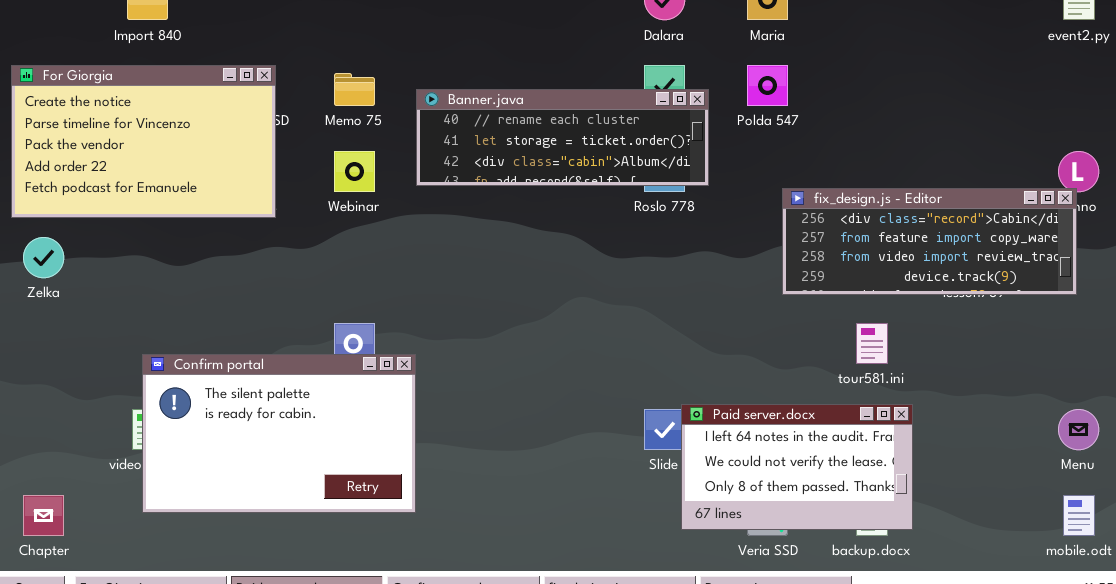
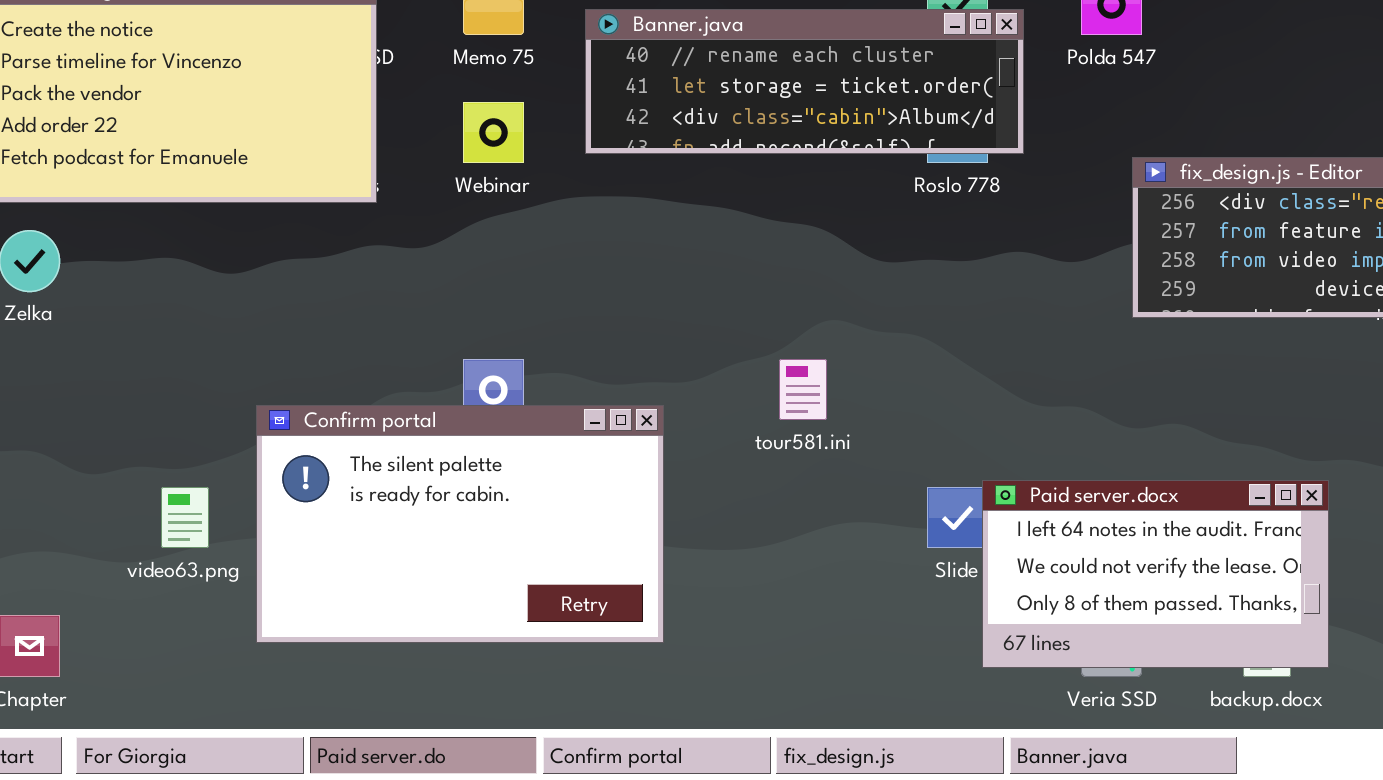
tour581.ini: [856,323,888,364] -> [779,359,827,420], moved
Confirm portal: [142,354,416,513] -> [256,405,664,643], moved

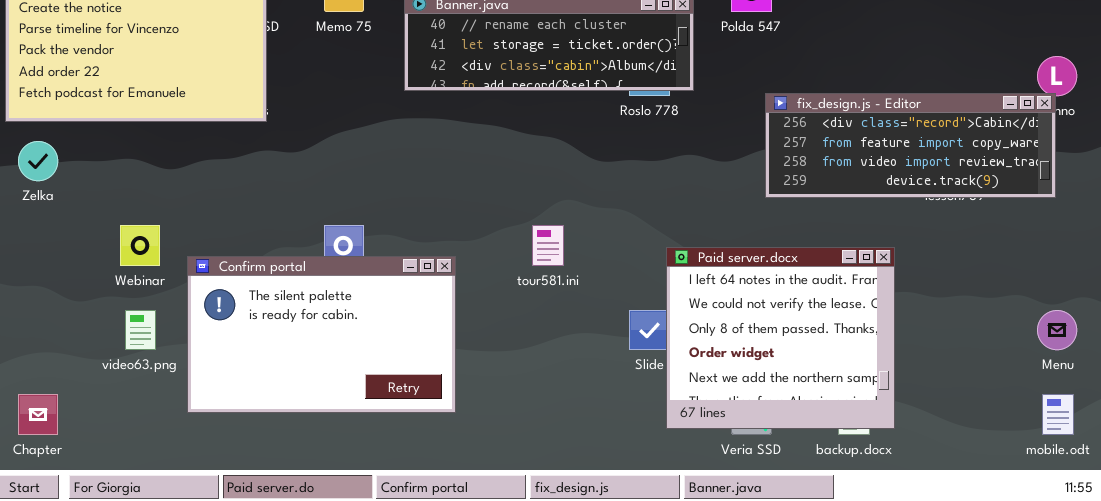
Webinar: [463,102,524,163] -> [120,225,160,266], moved
Paid server.docx: [982,480,1329,668] -> [666,247,895,429], resized

